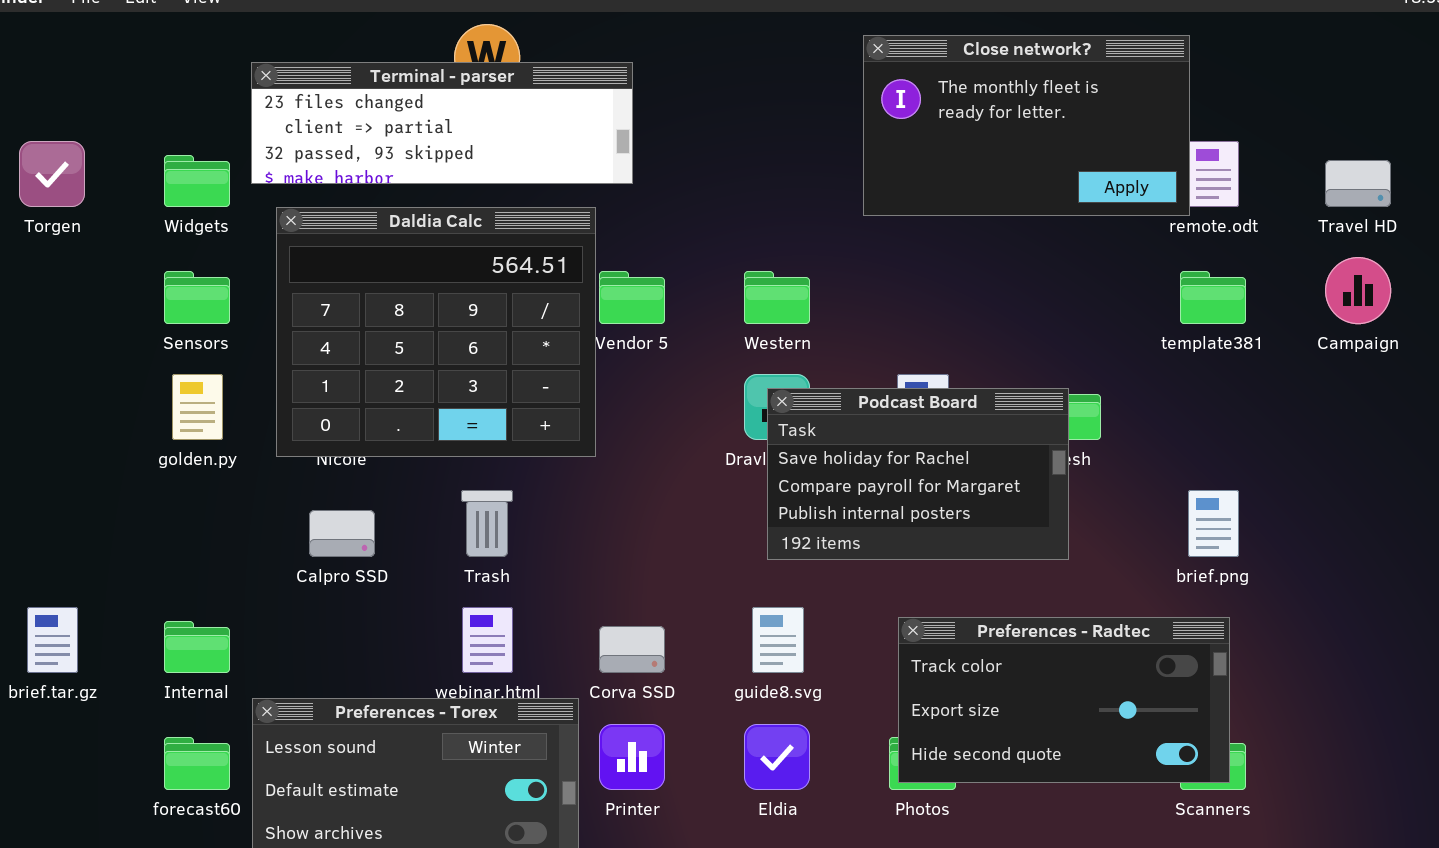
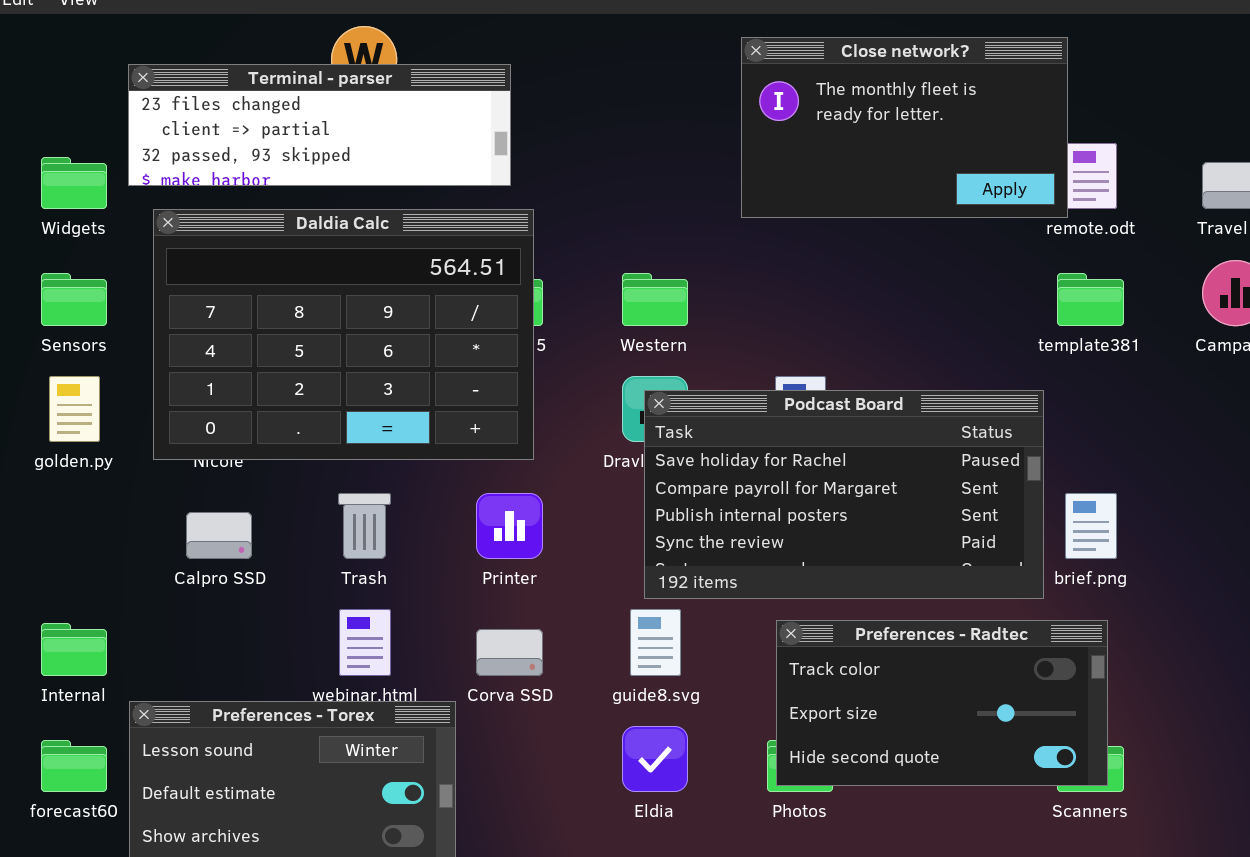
Daldia Calc: [276,207,596,457] -> [153,209,534,460], resized
Podcast Board: [767,388,1069,560] -> [644,390,1044,599], resized
Printer: [599,724,665,790] -> [476,493,543,559], moved

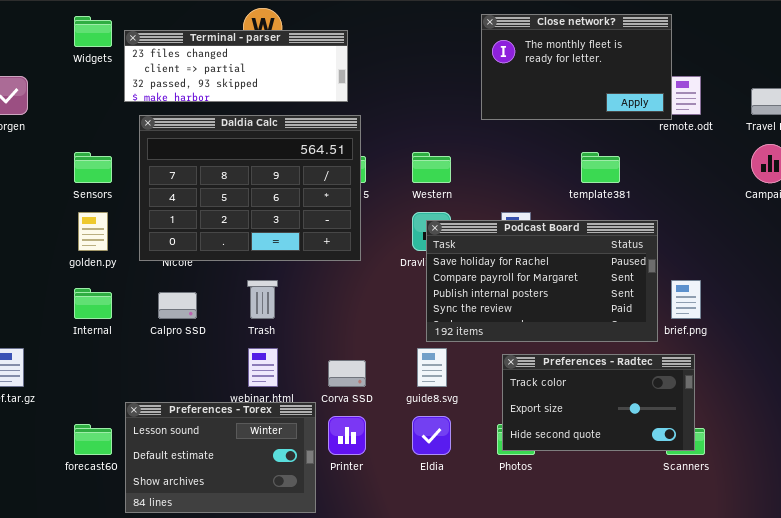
Widgets: [41,157,107,209] -> [74,16,112,47], moved
template381: [1057,273,1124,326] -> [581,152,620,183], moved
Printer: [476,493,543,559] -> [328,416,366,455], moved
Internal: [41,623,107,676] -> [74,288,112,319], moved

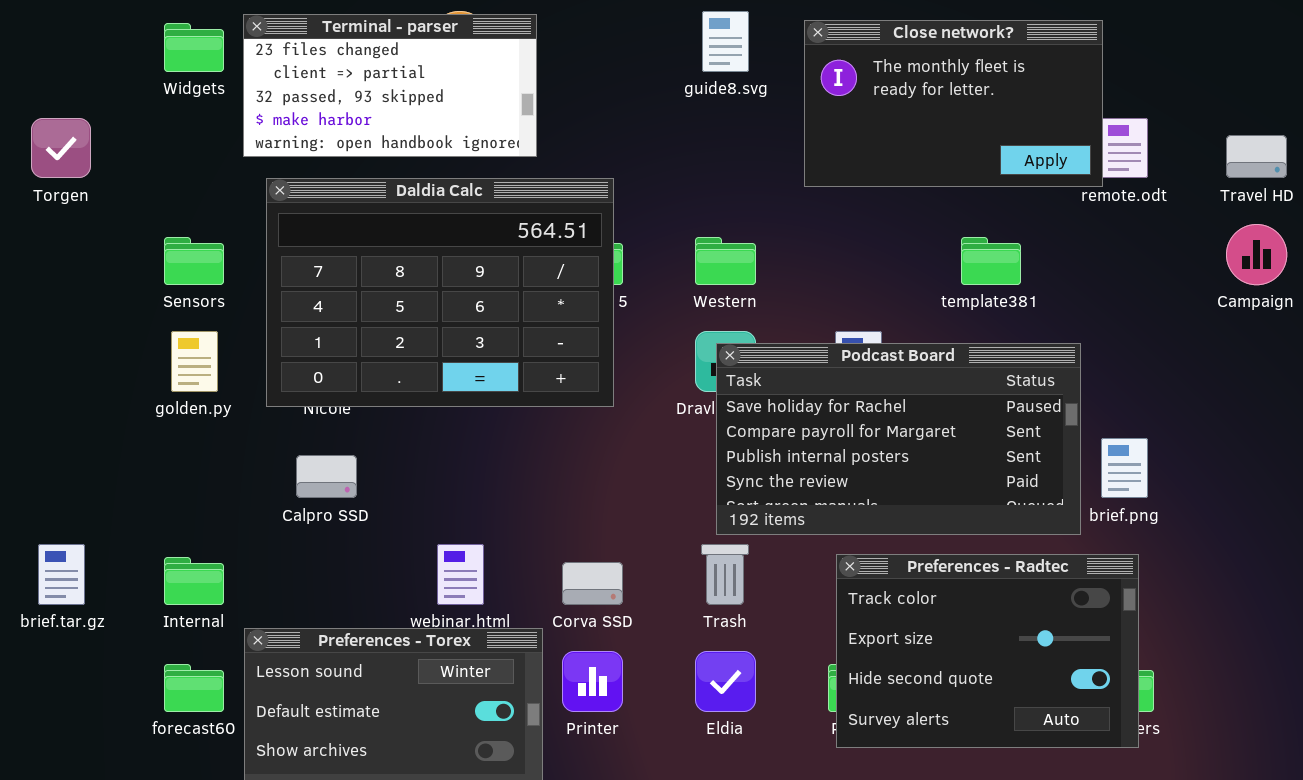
Terminal - parser: [124,30,348,102] -> [243,14,537,157], resized
Trash: [247,280,278,319] -> [701,544,749,605], moved
Internal: [74,288,112,319] -> [164,557,224,605], moved
guide8.svg: [417,348,447,387] -> [702,11,749,72], moved
Preferences - Radtec: [502,354,695,451] -> [836,554,1139,748], resized

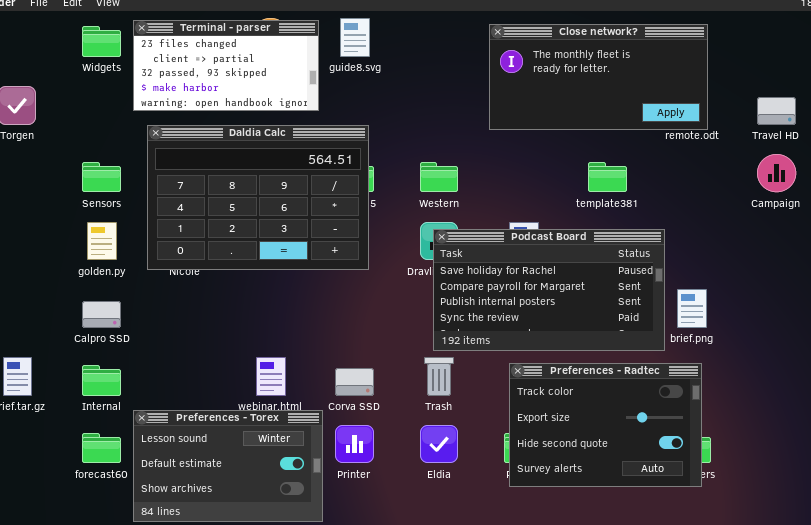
guide8.svg: [702,11,749,72] -> [340,18,370,57], moved
Close network?: [804,20,1103,187] -> [489,24,708,130], resized
Calpro SSD: [296,455,357,498] -> [82,301,121,328], moved

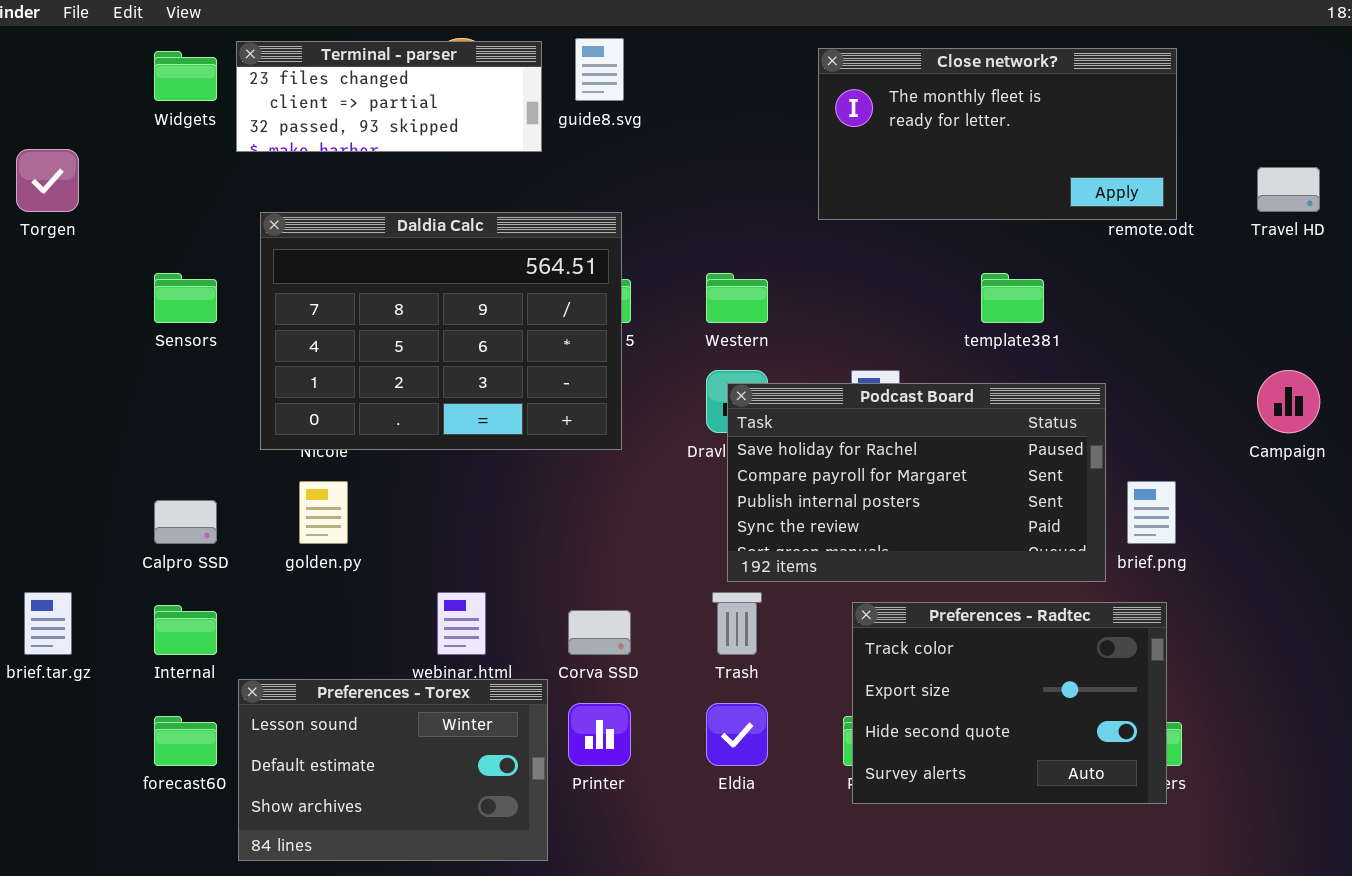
Terminal - parser: [133,20,319,111] -> [236,41,542,152], resized
Campaign: [757,154,796,192] -> [1257,370,1320,433], moved
golden.py: [87,222,117,260] -> [299,481,348,544], moved

